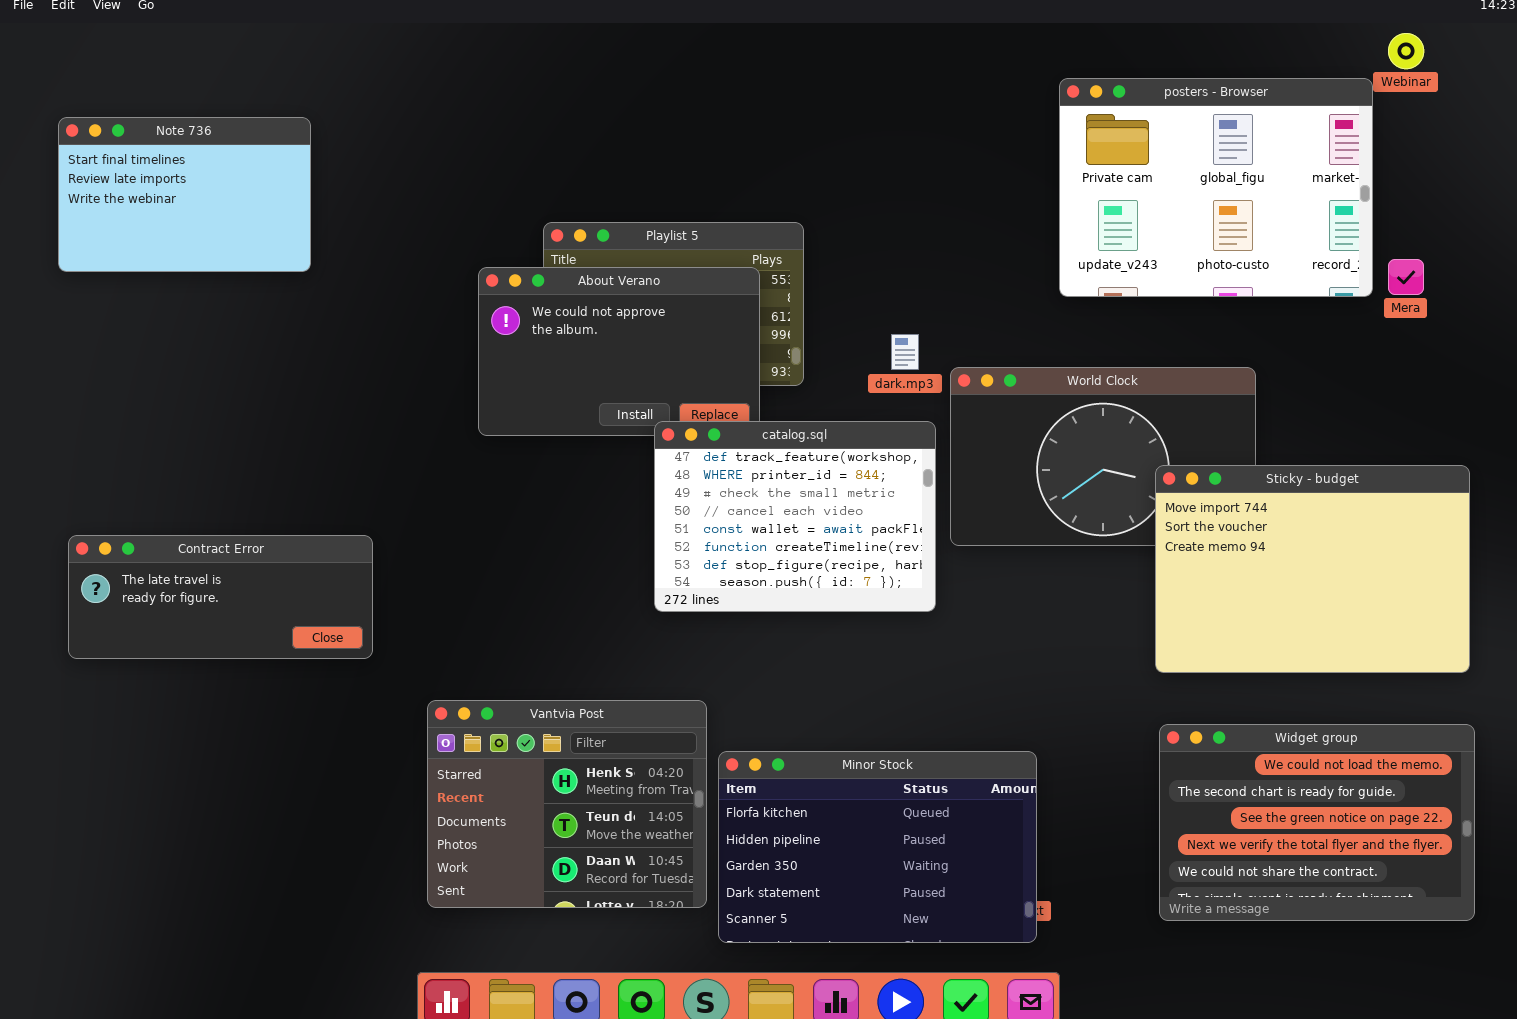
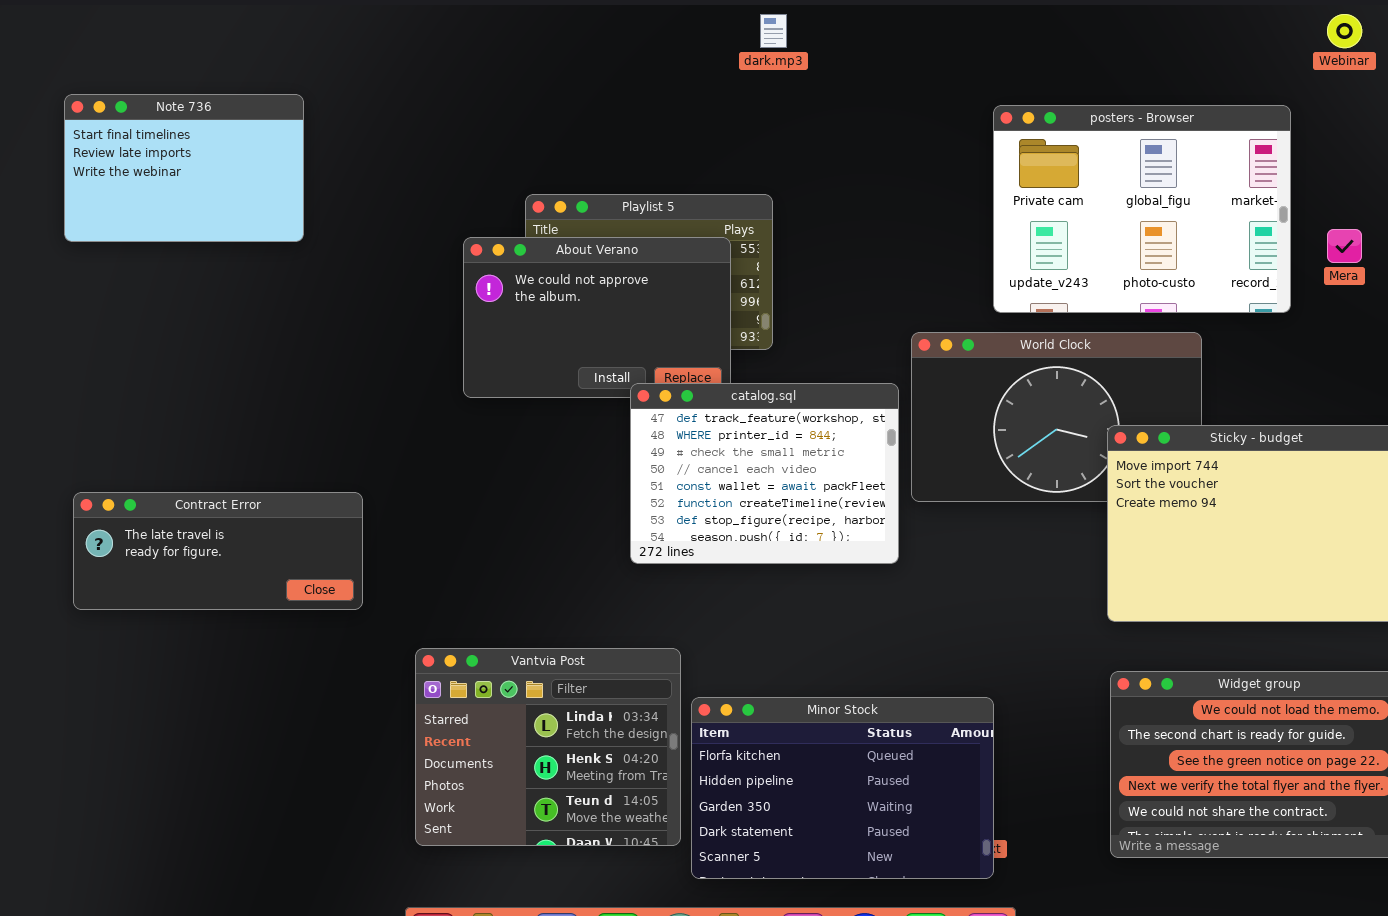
posters - Browser: [1059,78,1373,297] -> [993,105,1291,313], moved
dark.mp3: [891,334,919,370] -> [760,14,787,48], moved
Vantvia Post: [427,700,707,908] -> [415,648,681,846], scrolled up 1 row

